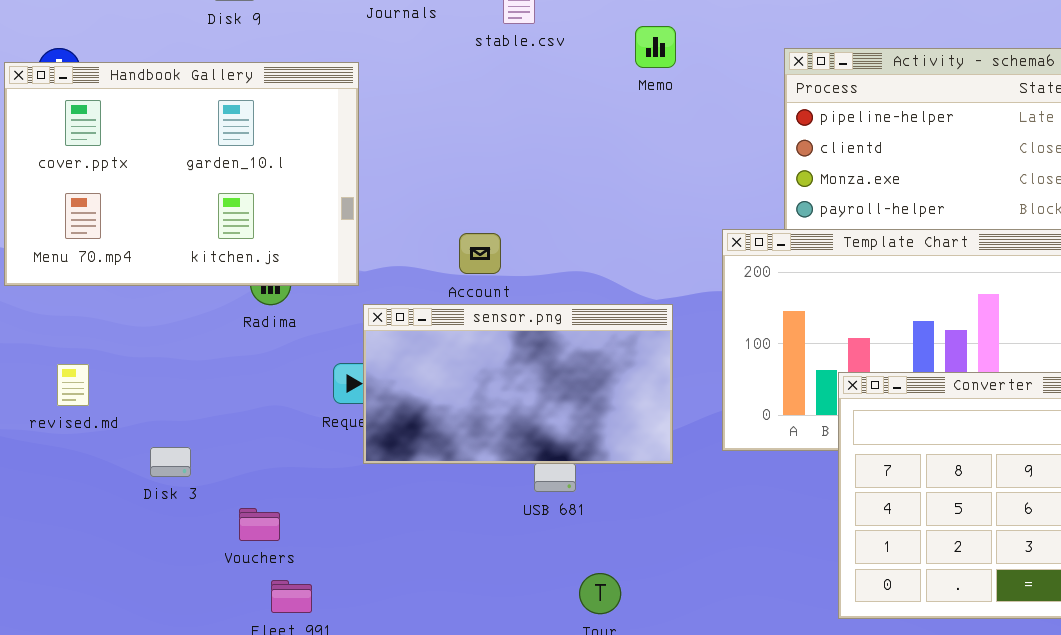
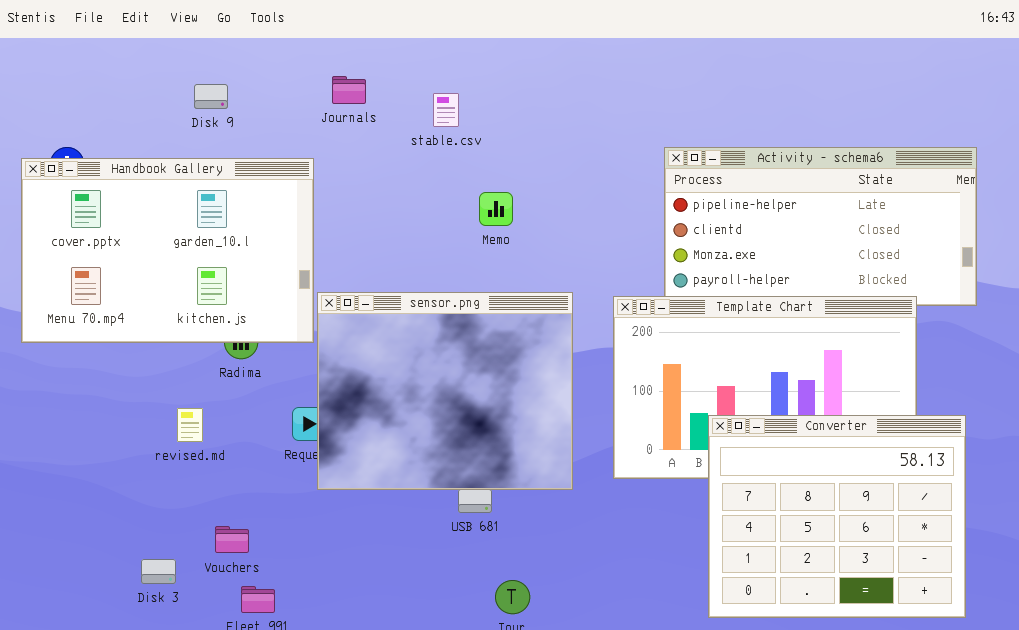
Memo: [635,26,676,68] -> [479,192,513,226], moved
sensor.png: [363,304,673,464] -> [317,292,573,490], resized
revised.md: [57,364,89,406] -> [177,408,203,442], moved
Disk 3: [150,447,191,477] -> [141,559,176,584], moved

